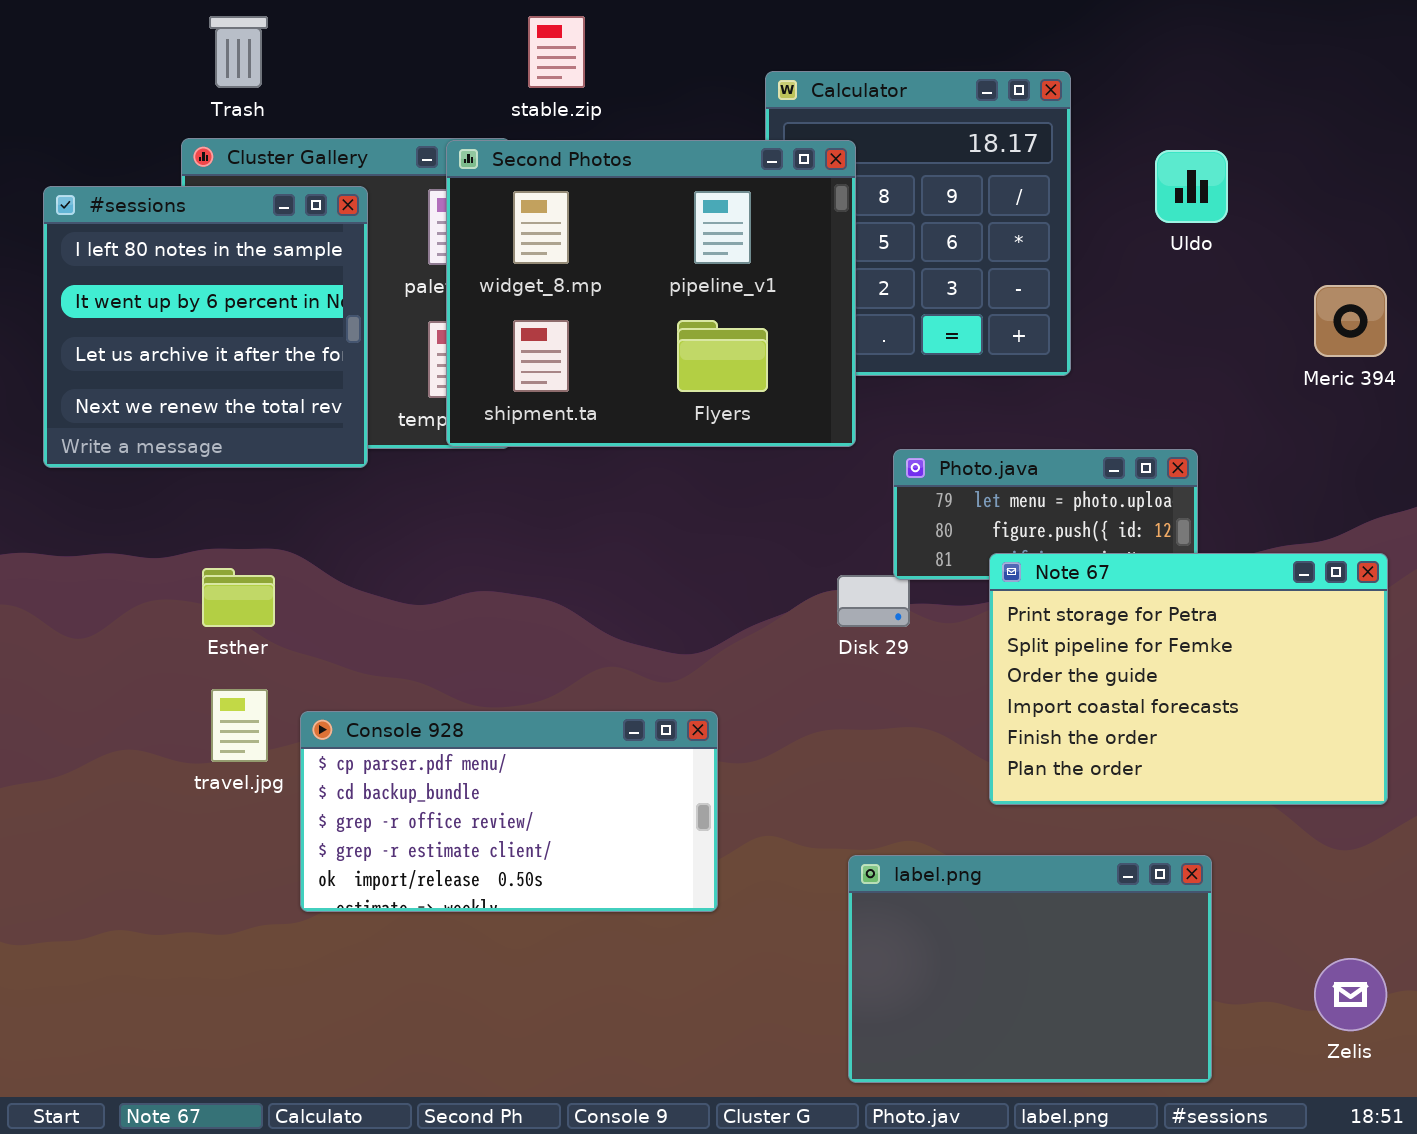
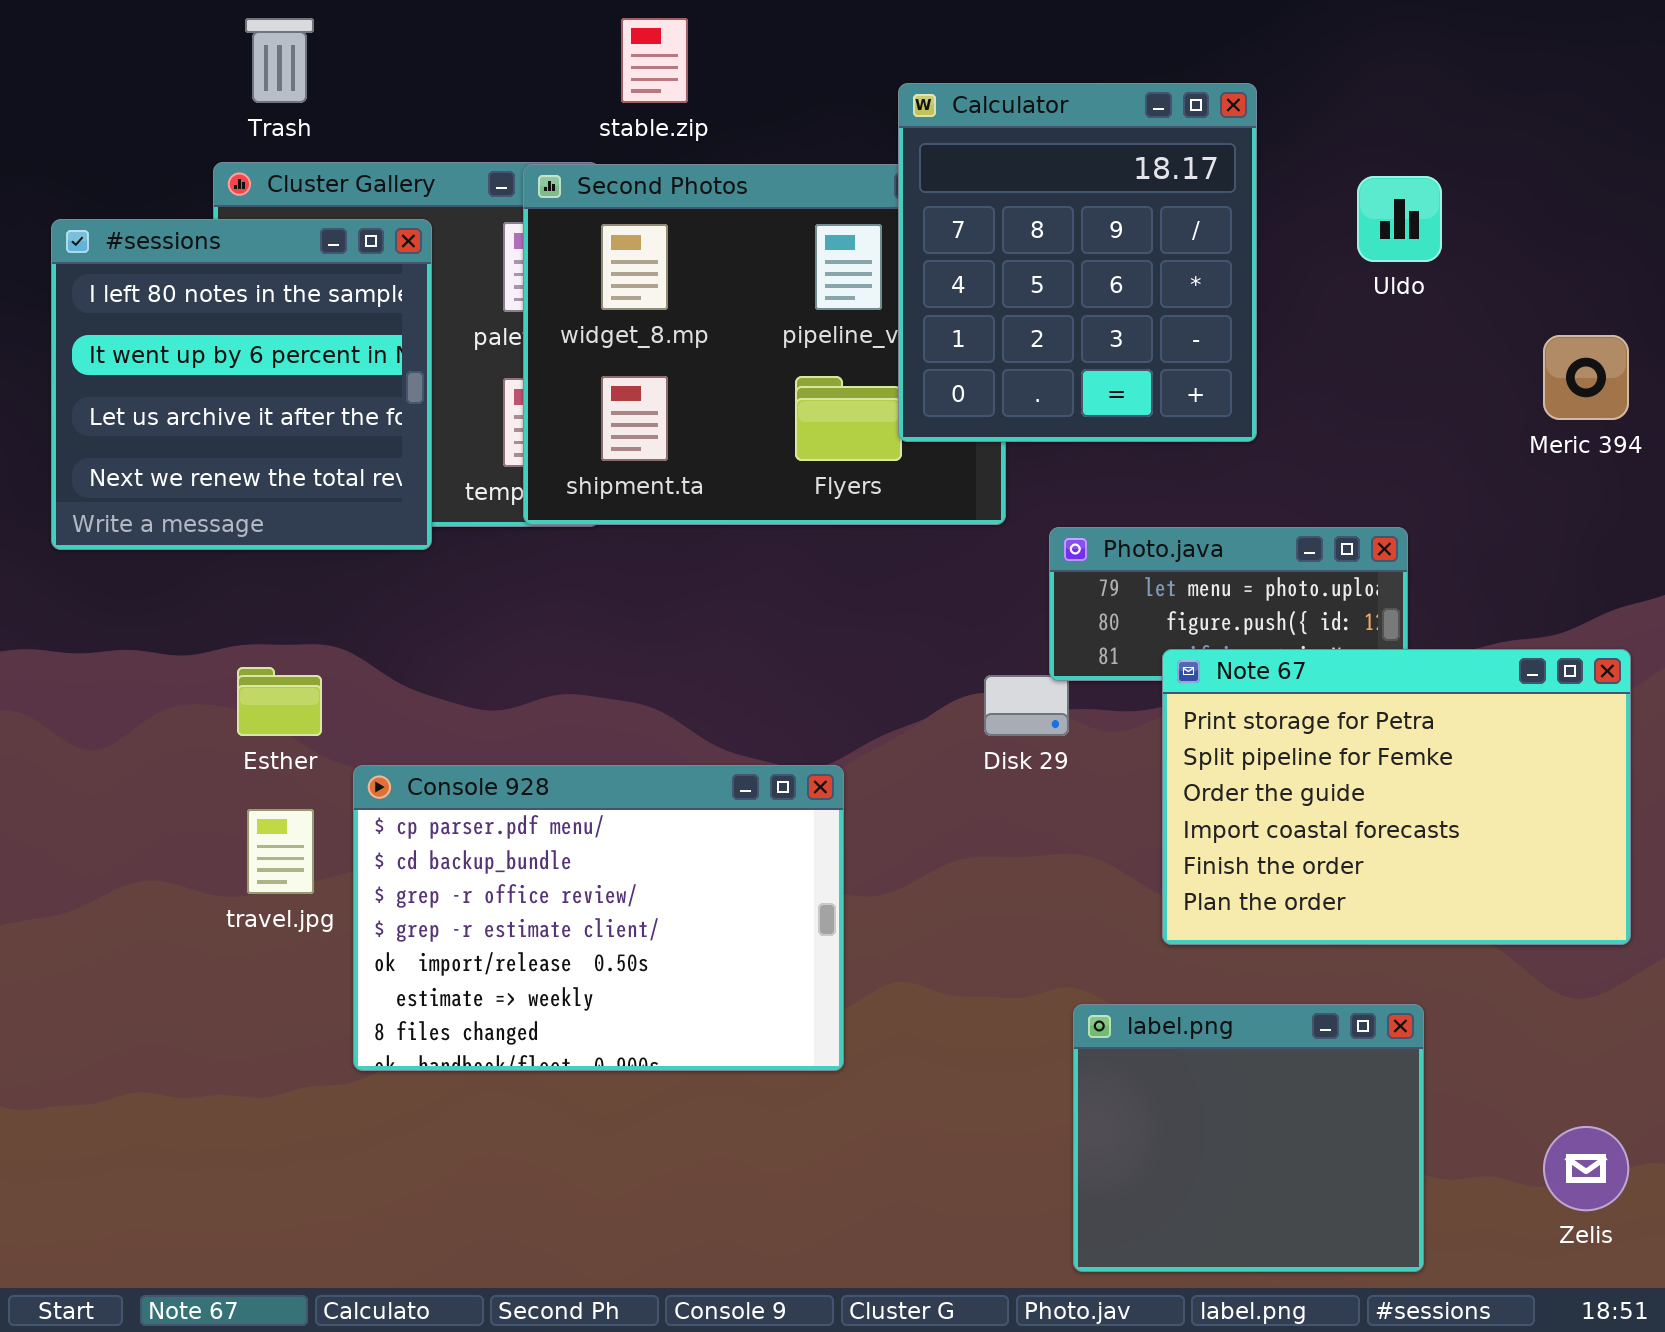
Calculator: [765,71,1071,376] -> [898,83,1257,442], raised
Console 928: [300,711,718,912] -> [353,765,844,1071], resized
label.png: [848,855,1212,1083] -> [1073,1004,1424,1272], resized

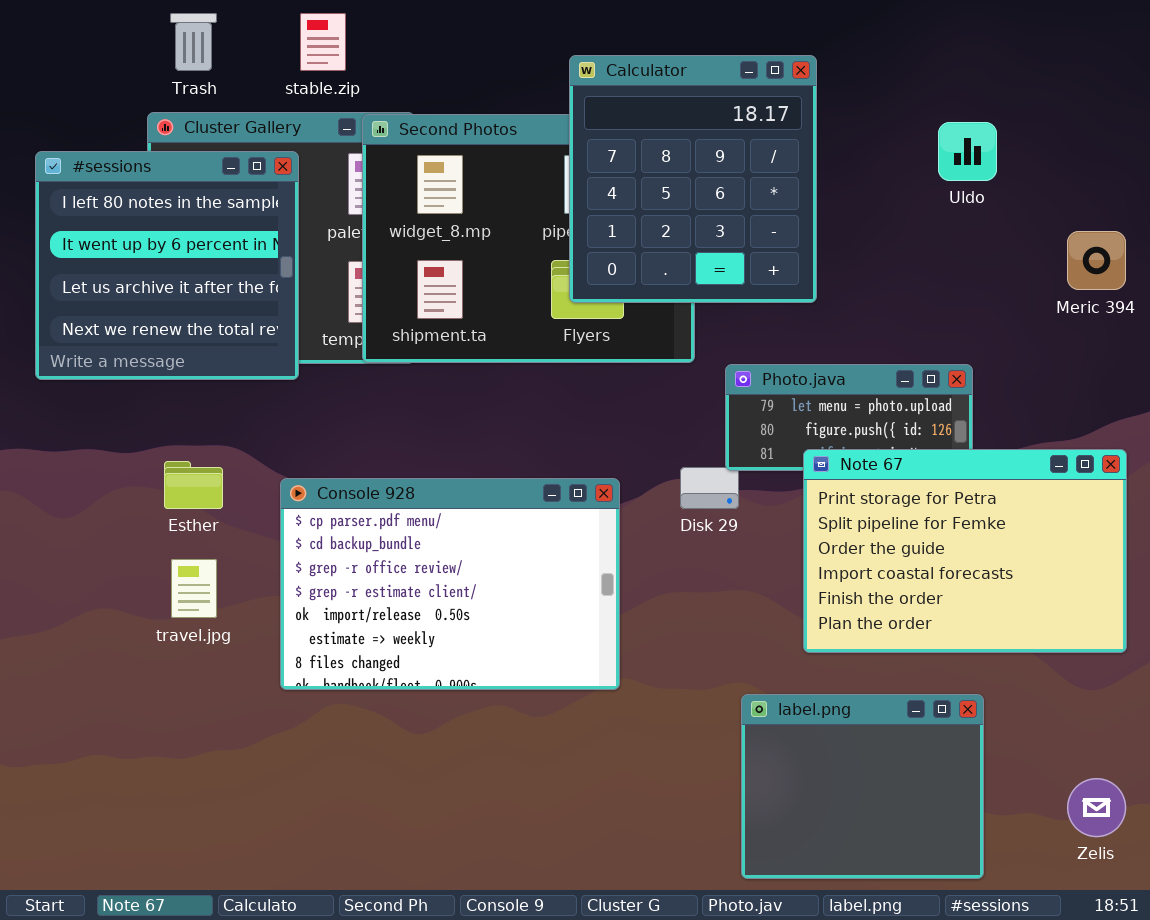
stable.zip: [621,18,688,103] -> [300,13,346,71], moved
Calculator: [898,83,1257,442] -> [569,55,817,303], moved
Console 928: [353,765,844,1071] -> [280,478,620,690], moved

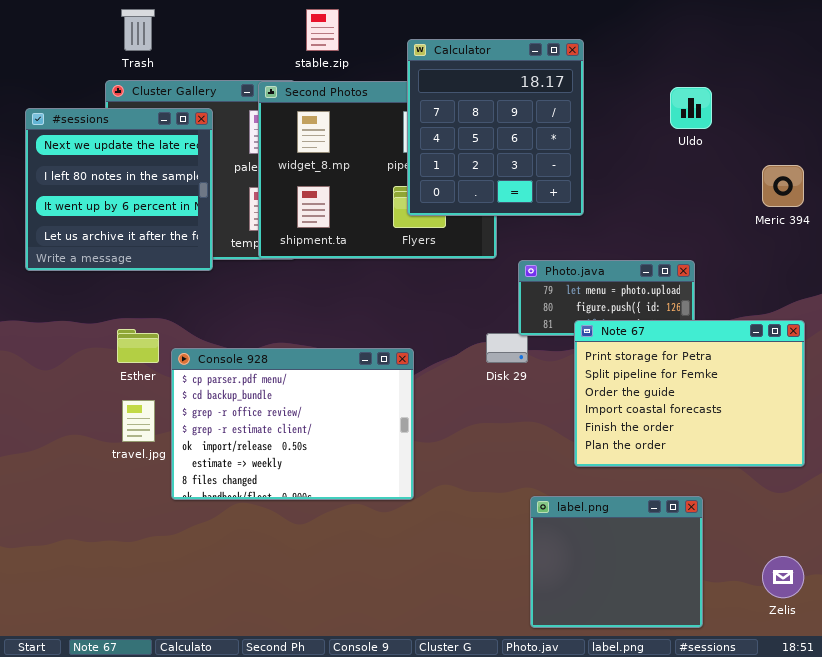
stable.zip: [300,13,346,71] -> [306,9,339,51], moved
#sessions: [35,151,299,380] -> [25,108,213,271], scrolled up 1 row
Console 928: [280,478,620,690] -> [171,348,414,500], moved

